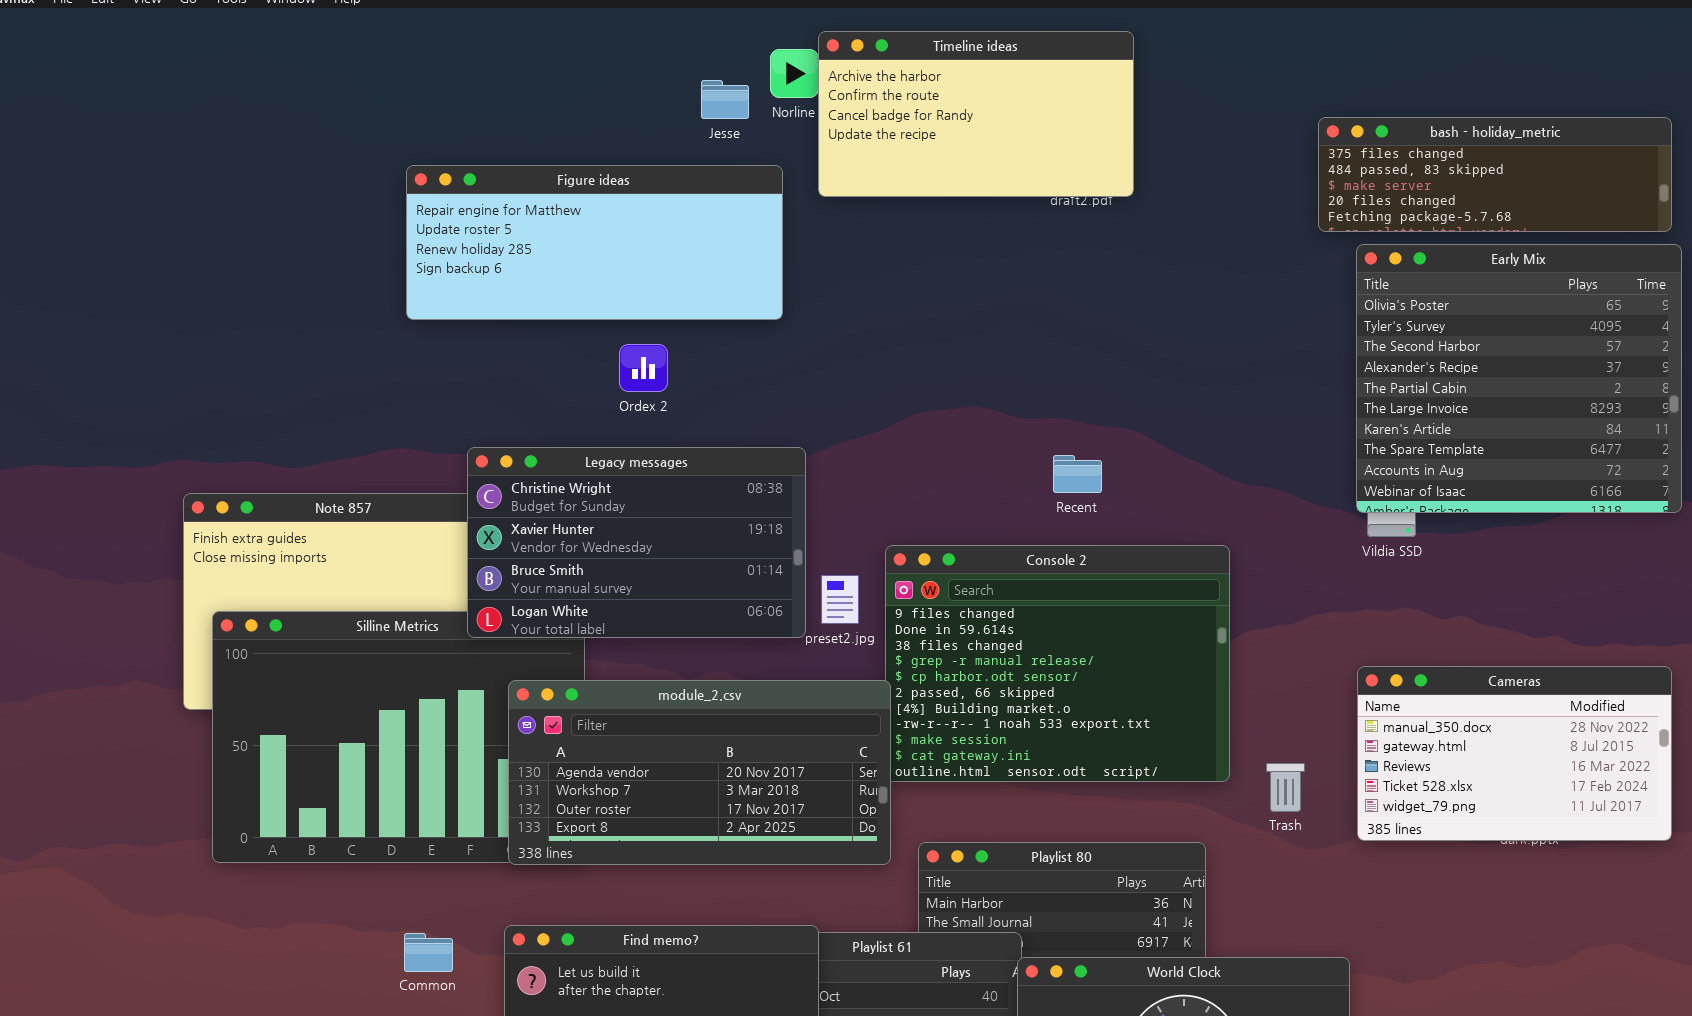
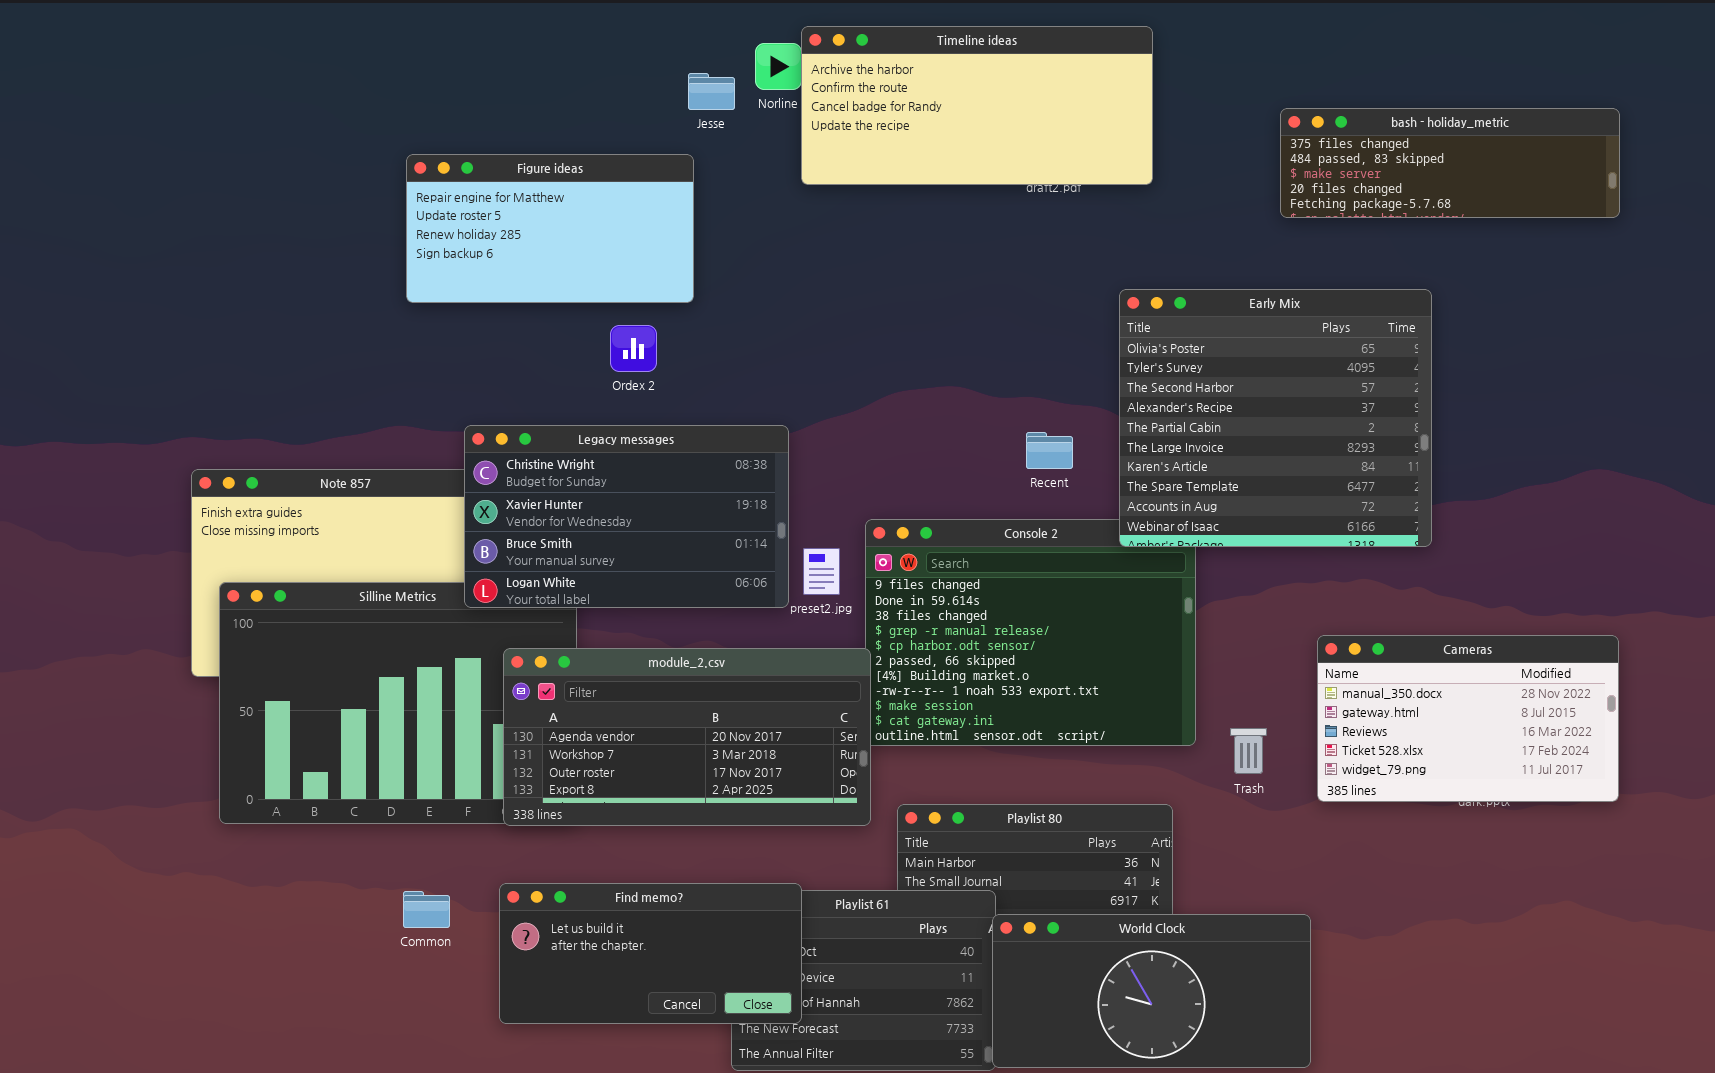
Timeline ideas: [818,31,1134,197] -> [801,26,1153,185], resized
Figure ideas: [406,165,783,320] -> [406,154,694,303], resized
Early Mix: [1356,244,1682,513] -> [1119,289,1432,547], moved

